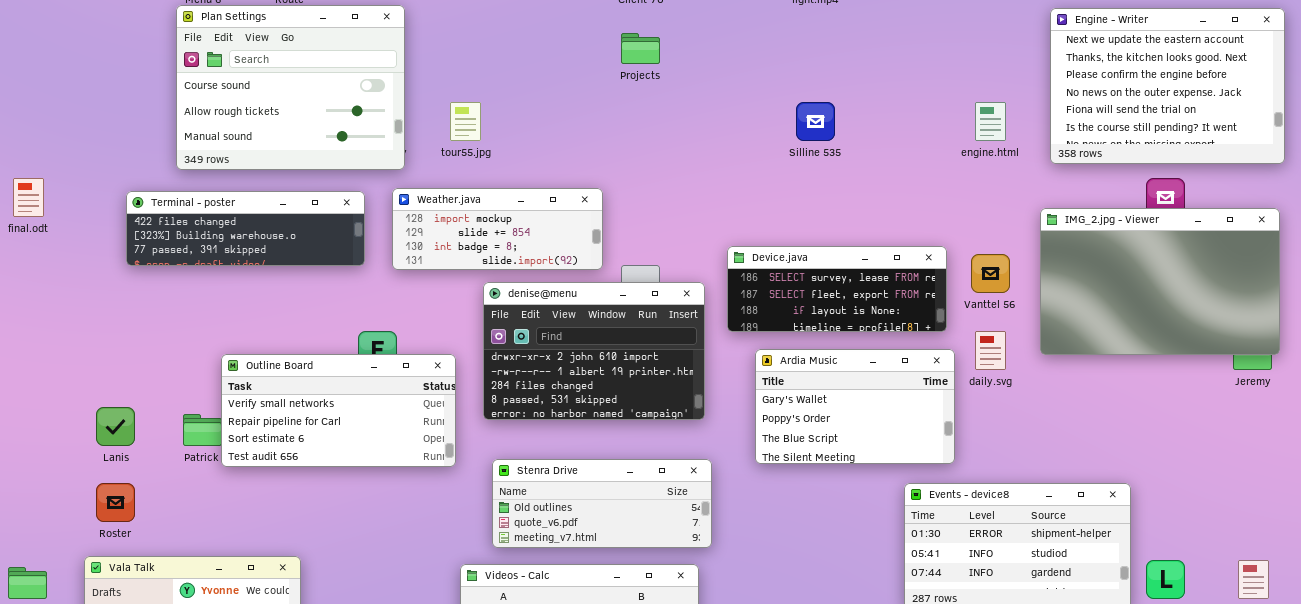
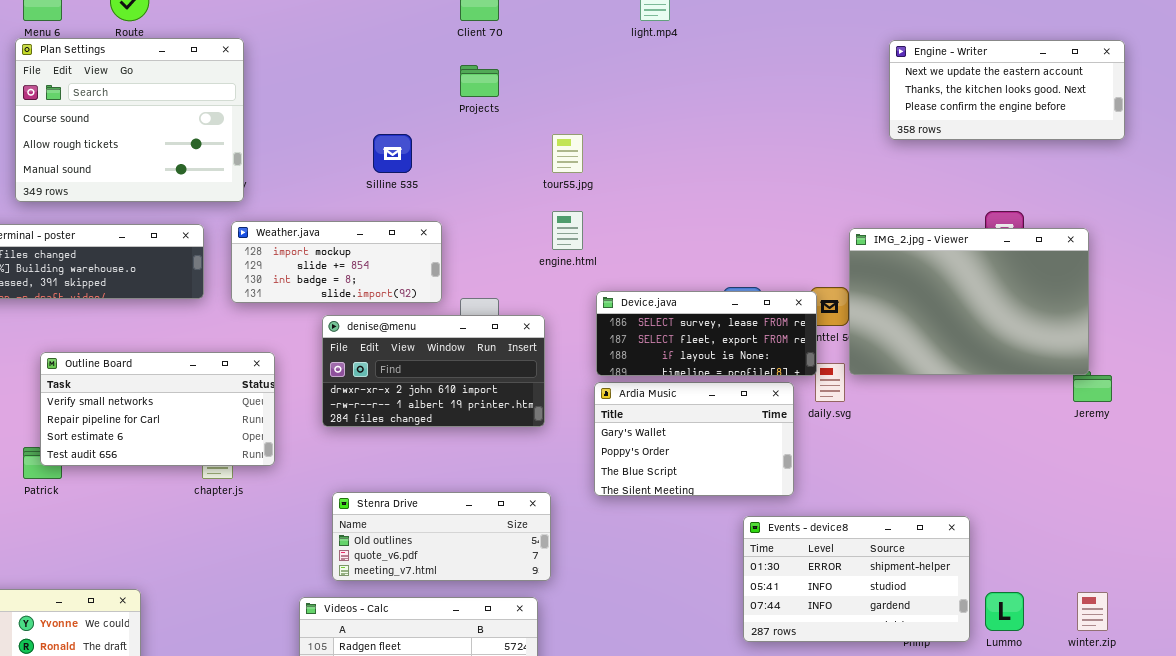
Engine - Writer: [1050,8,1285,164] -> [889,40,1125,140], resized
tour55.jpg: [450,102,481,141] -> [552,134,583,173], moved
Silline 535: [796,102,835,141] -> [373,134,412,173], moved
engine.html: [975,102,1006,141] -> [552,211,583,250], moved
IMG_2.jpg - Viewer: [1040,208,1280,355] -> [849,228,1089,375], moved
Device.java: [727,246,947,332] -> [596,291,817,376], moved
denise@menu: [483,282,705,420] -> [322,315,545,427], resized
Outline Board: [221,354,456,467] -> [40,352,275,466], moved

